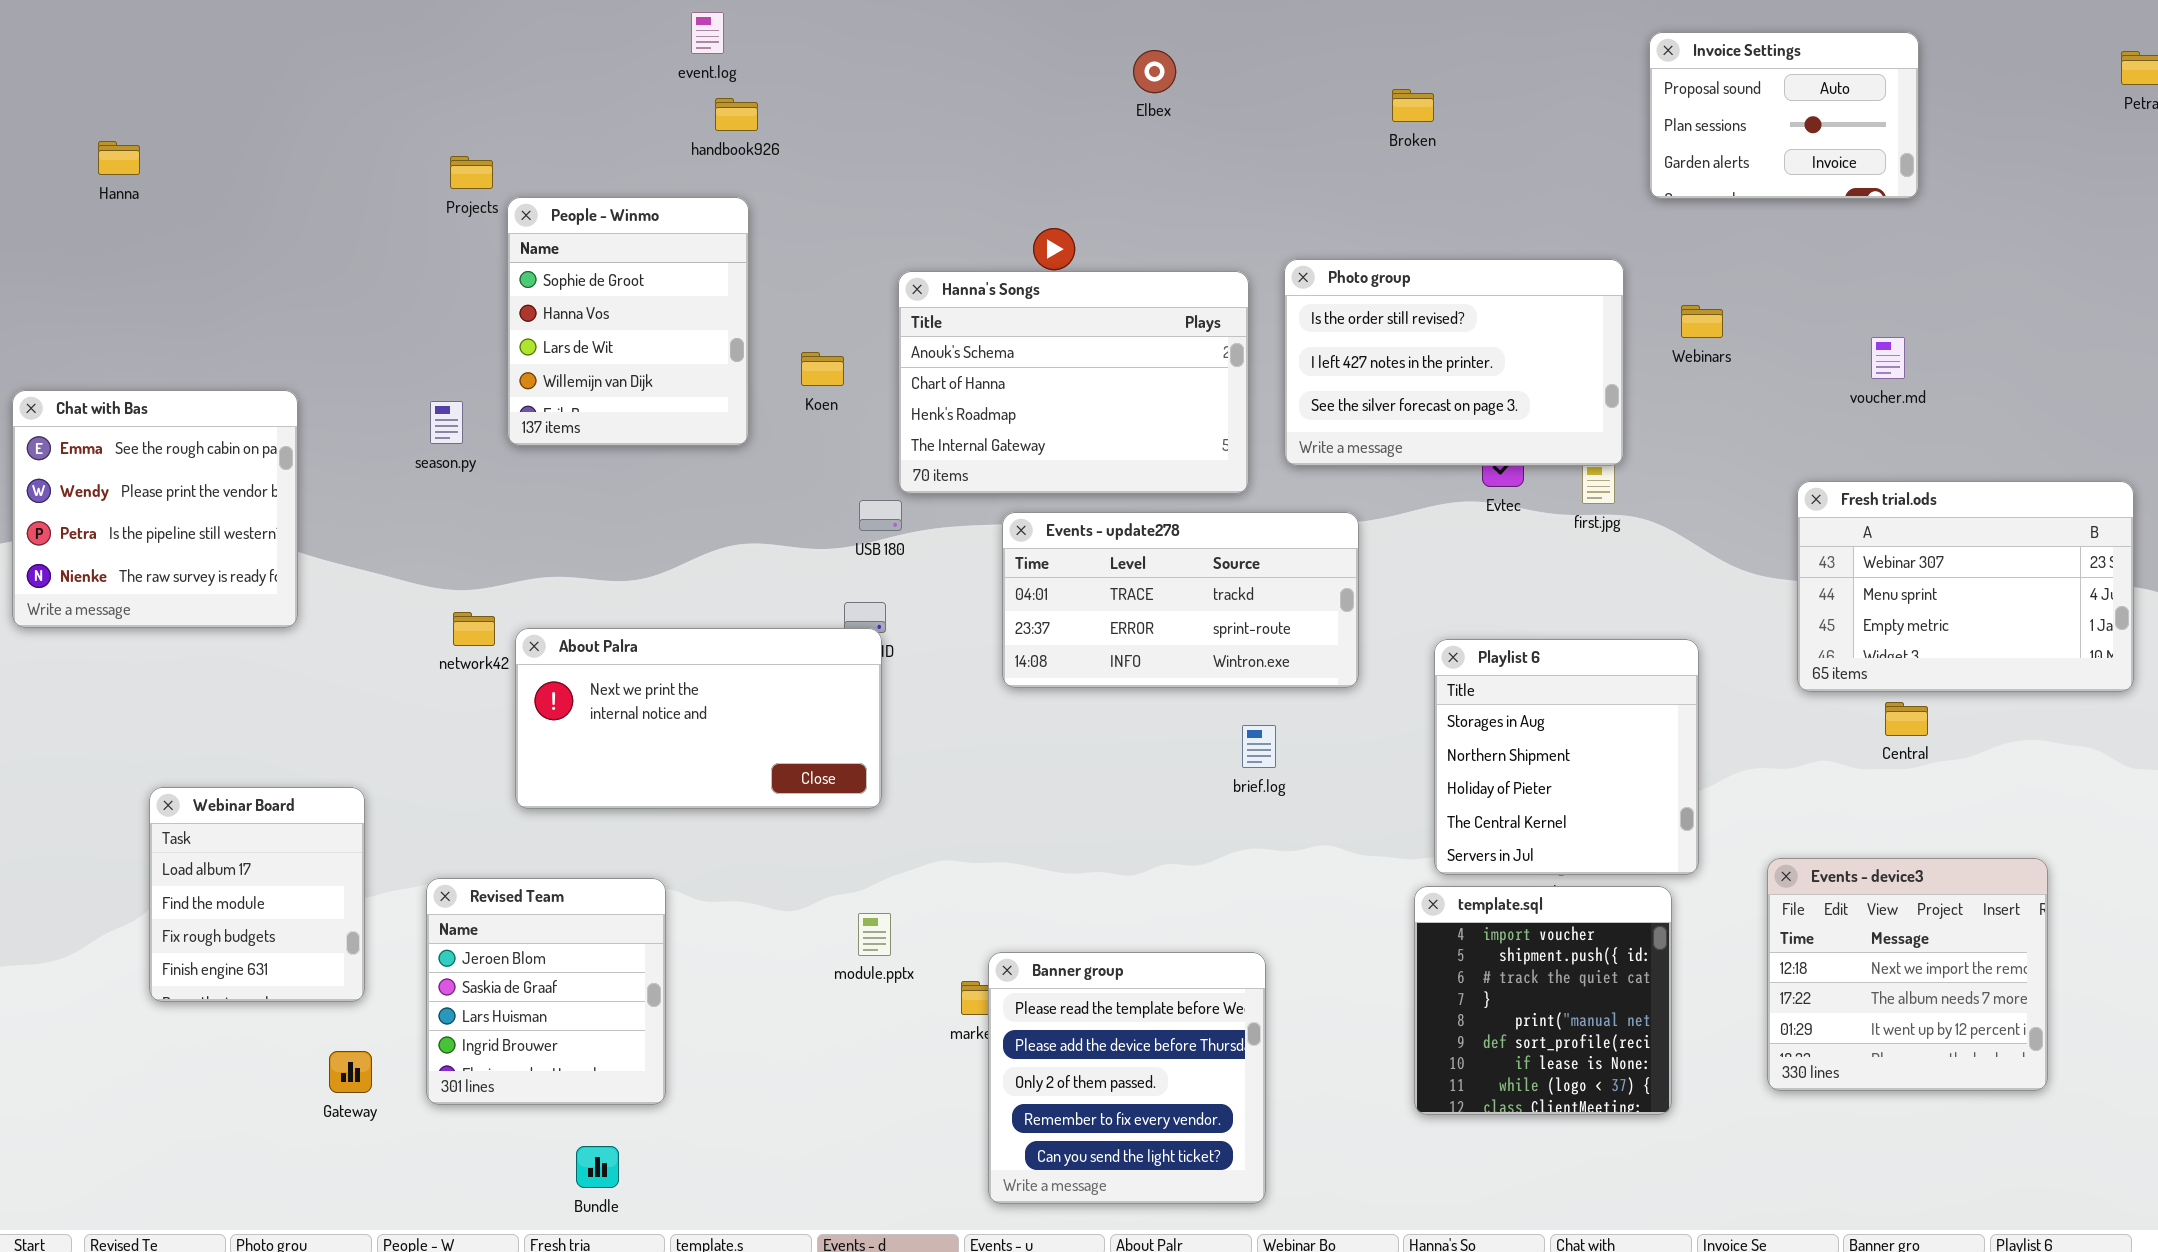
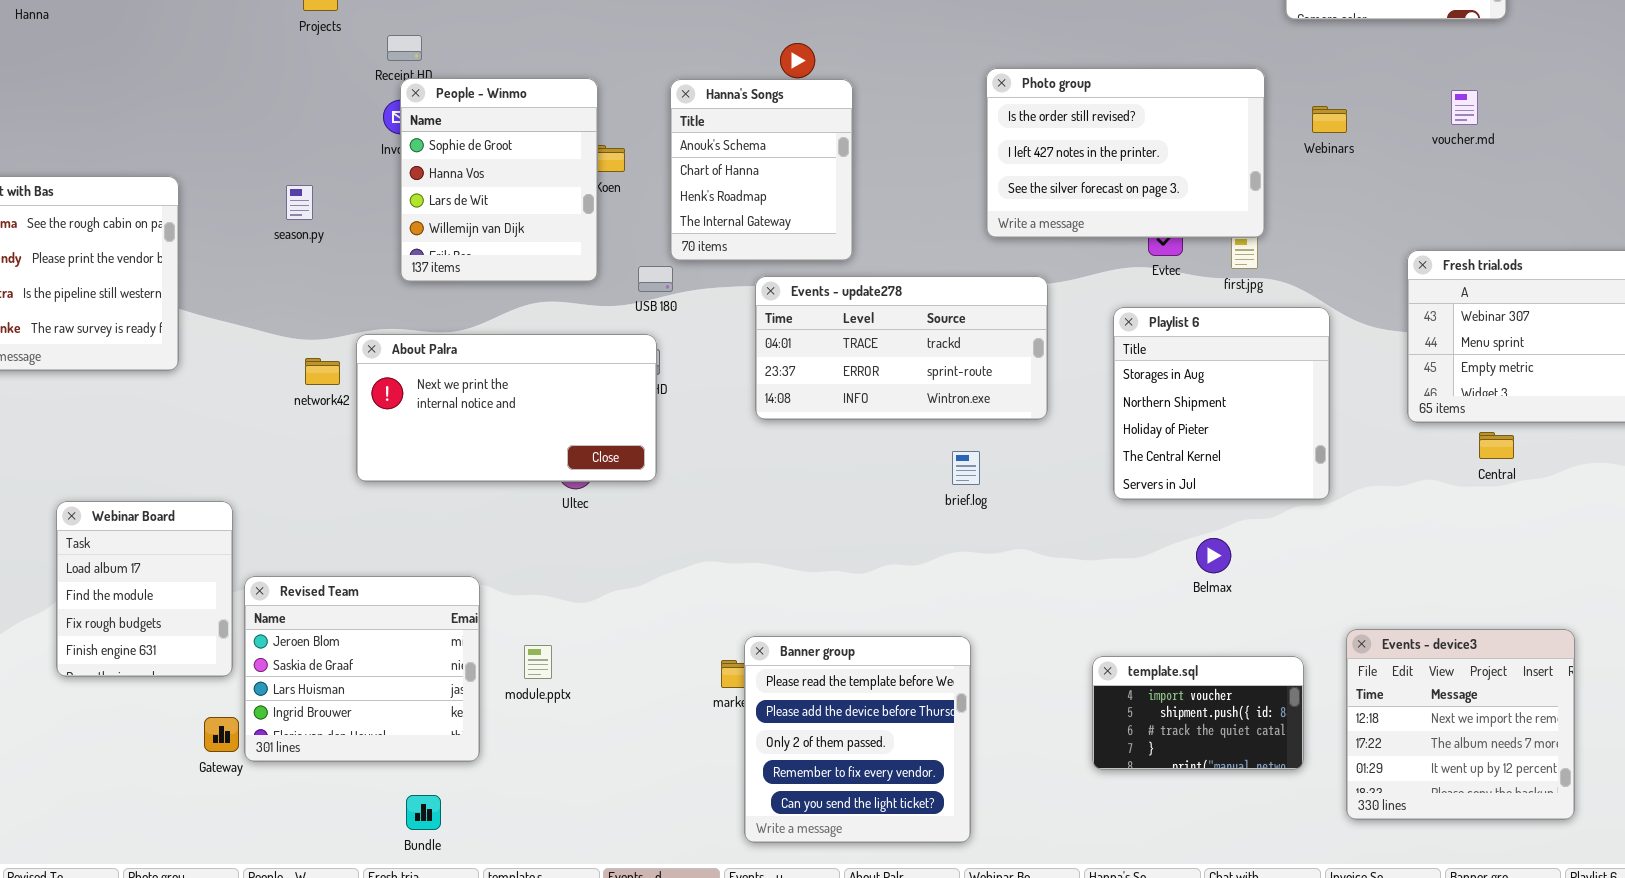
People - Winmo: [507,197,749,446] -> [400,78,598,282], moved
Hanna's Songs: [898,271,1249,494] -> [670,79,853,261], resized
voucher.md: [1871,337,1905,379] -> [1451,90,1478,125], moved
About Palra: [515,628,882,809] -> [356,334,657,482], moved
Playlist 6: [1434,639,1699,875] -> [1113,307,1330,500], moved
Events - device3: [1767,858,2048,1091] -> [1346,629,1575,820], moved
Revised Team: [426,878,666,1105] -> [244,576,480,762], resized
template.sql: [1414,886,1672,1115] -> [1092,656,1304,770], resized
module.pptx: [858,913,891,956] -> [524,645,552,679], moved

